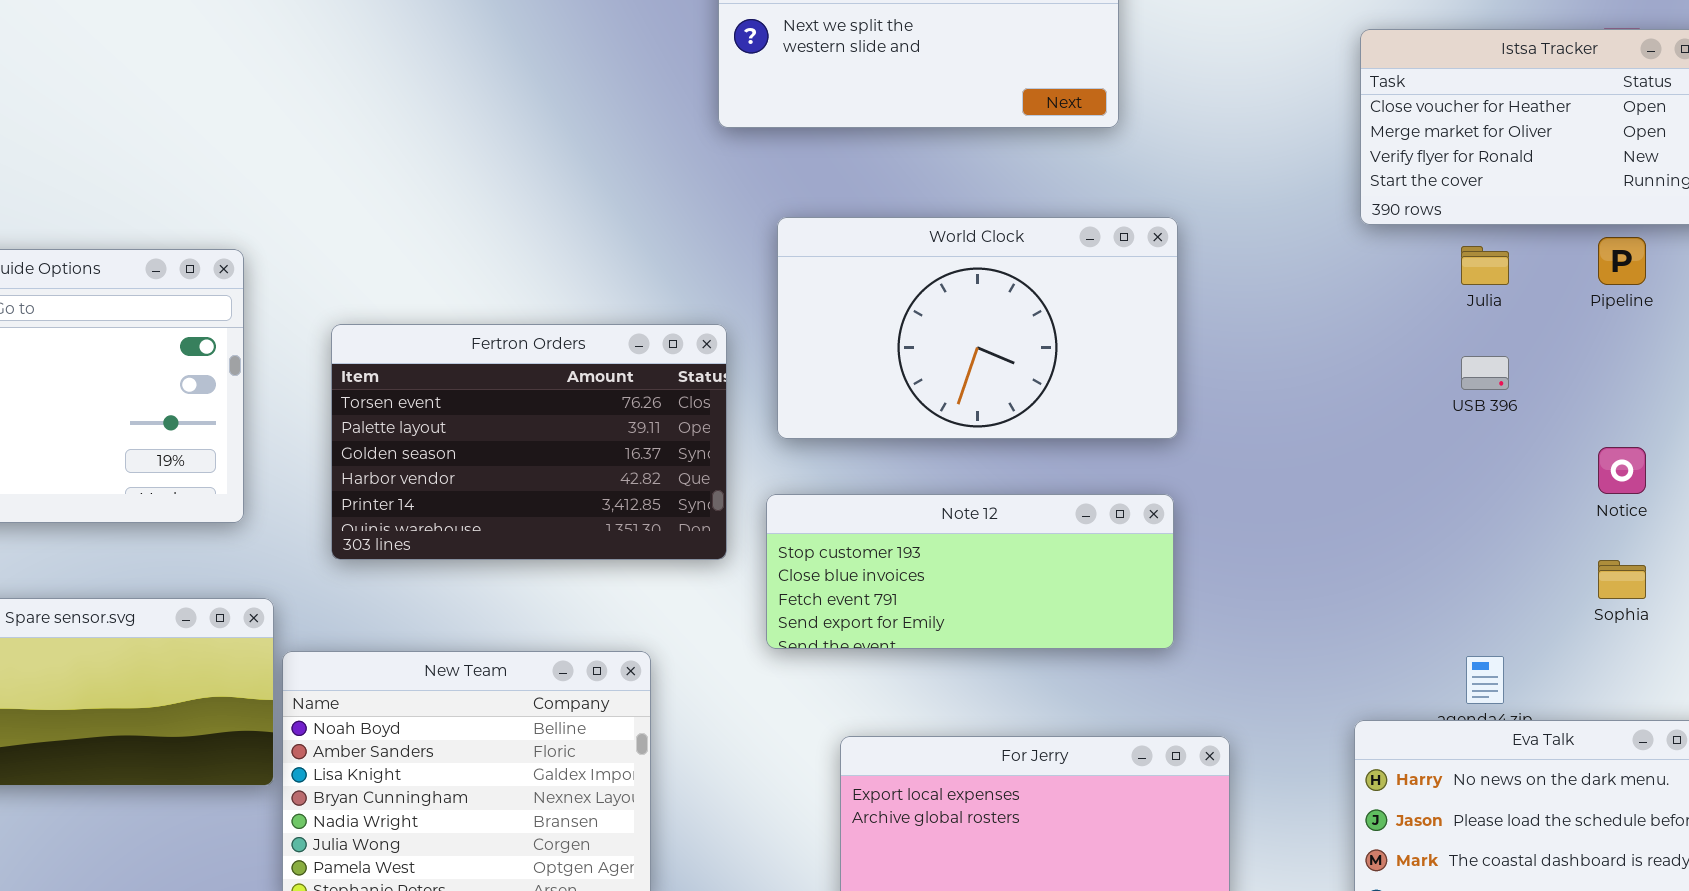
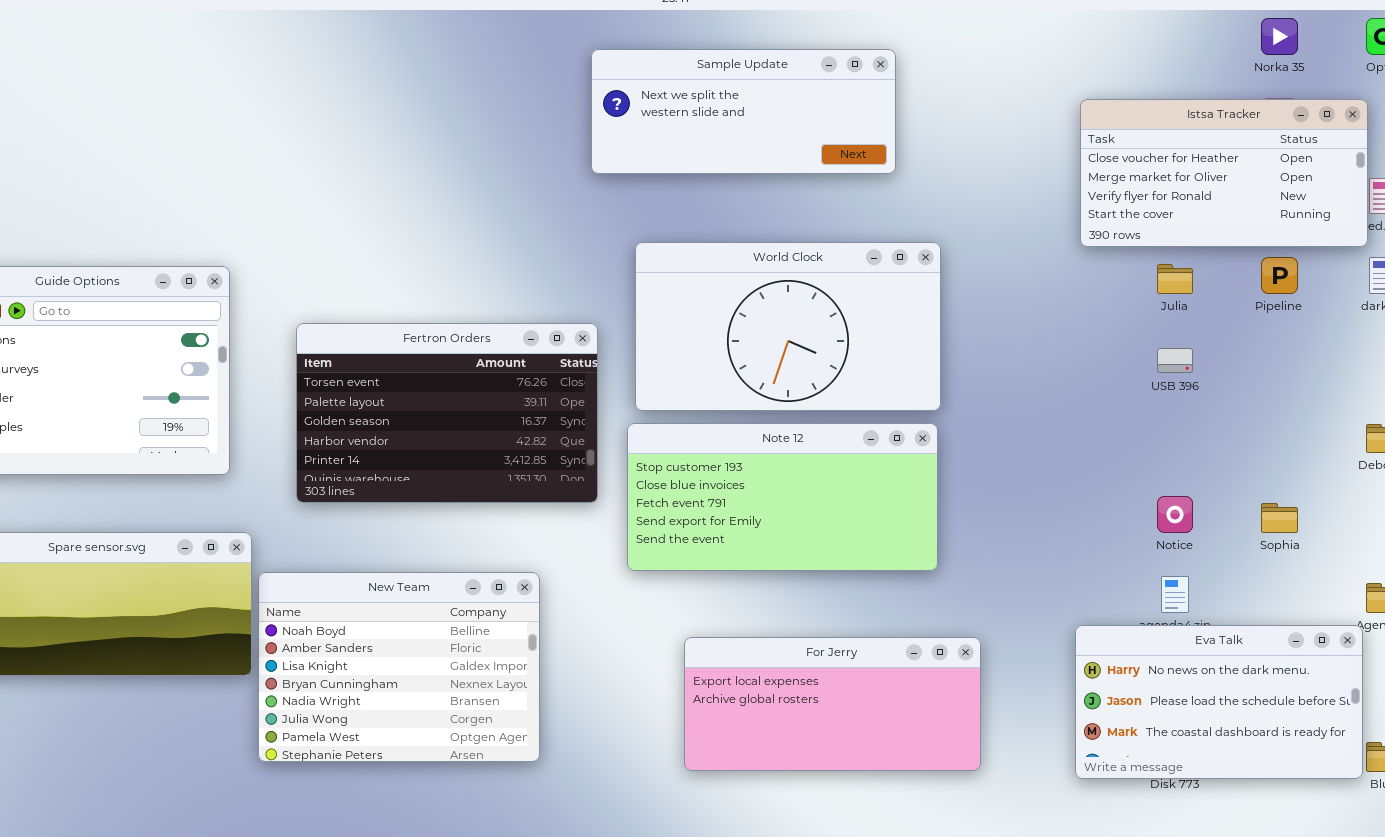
Notice: [1598,447,1646,494] -> [1157,496,1193,533], moved
Note 12: [766,494,1174,649] -> [627,423,938,571], resized

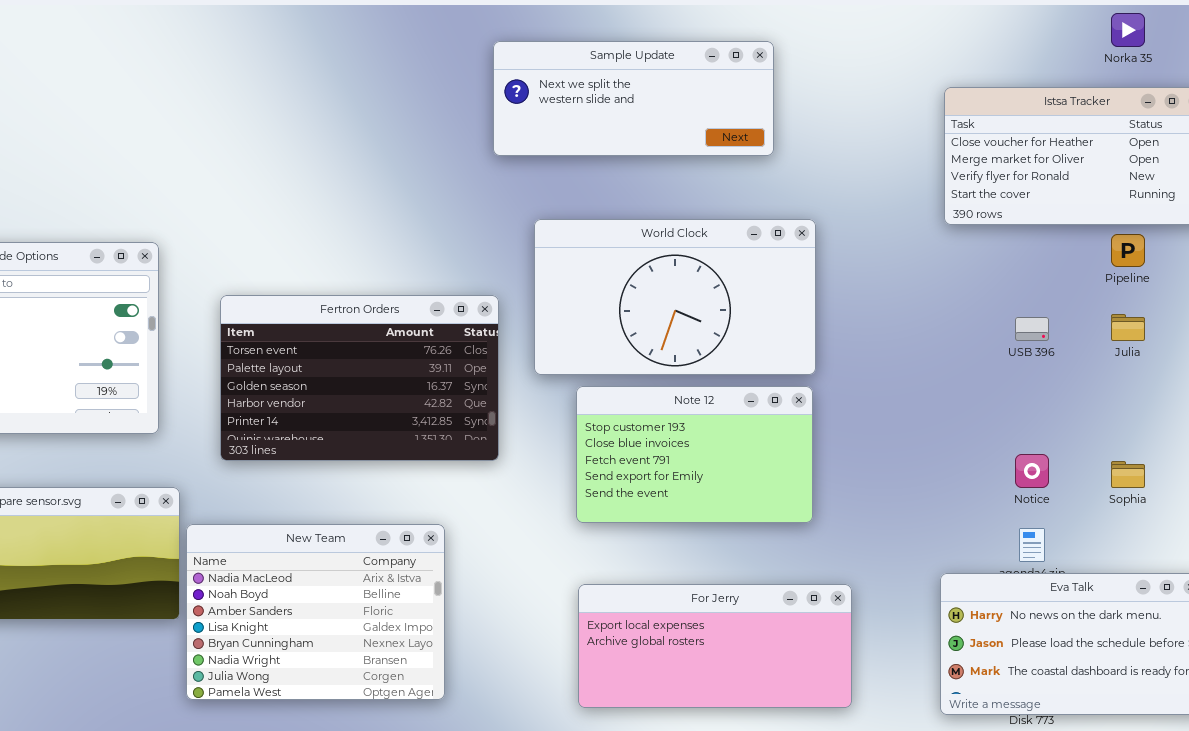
Julia: [1157,264,1193,294] -> [1111,314,1145,341], moved
Note 12: [627,423,938,571] -> [576,386,813,523], resized
New Team: [258,572,540,762] -> [186,524,445,700], scrolled up 1 row

